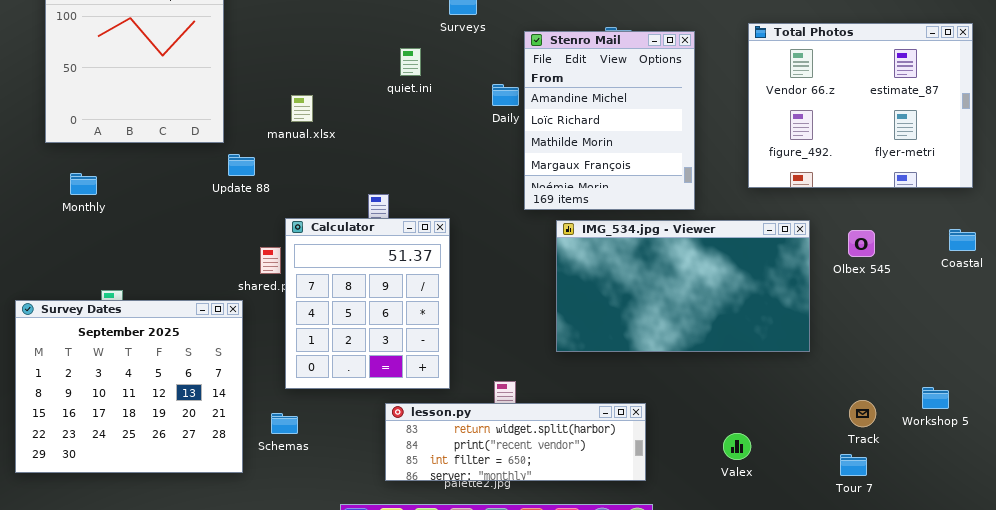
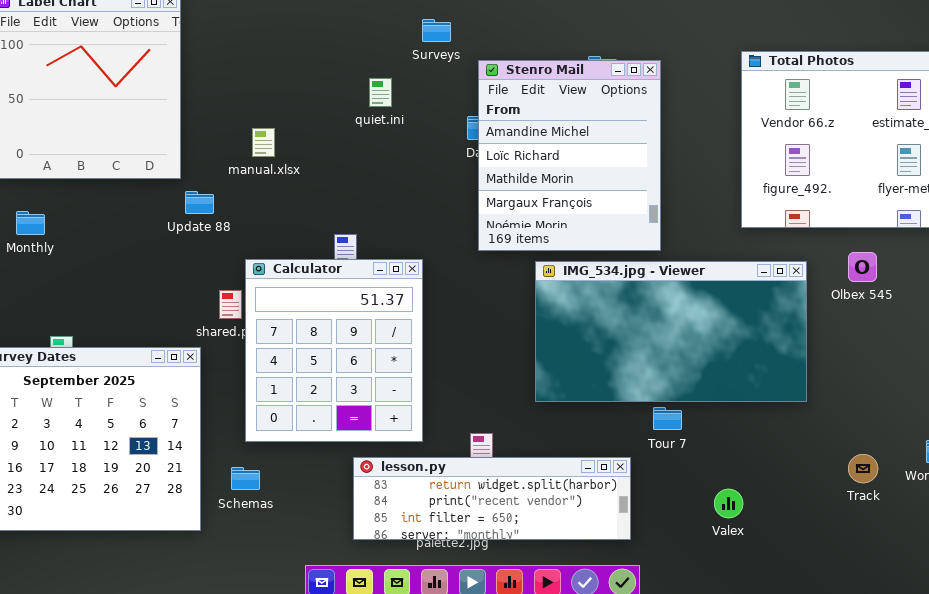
Stenro Mail: [524,31,695,210] -> [478,60,661,251], moved
Olbex 545: [848,230,875,257] -> [848,252,877,282], moved
Tour 7: [840,454,867,476] -> [653,407,682,430], moved

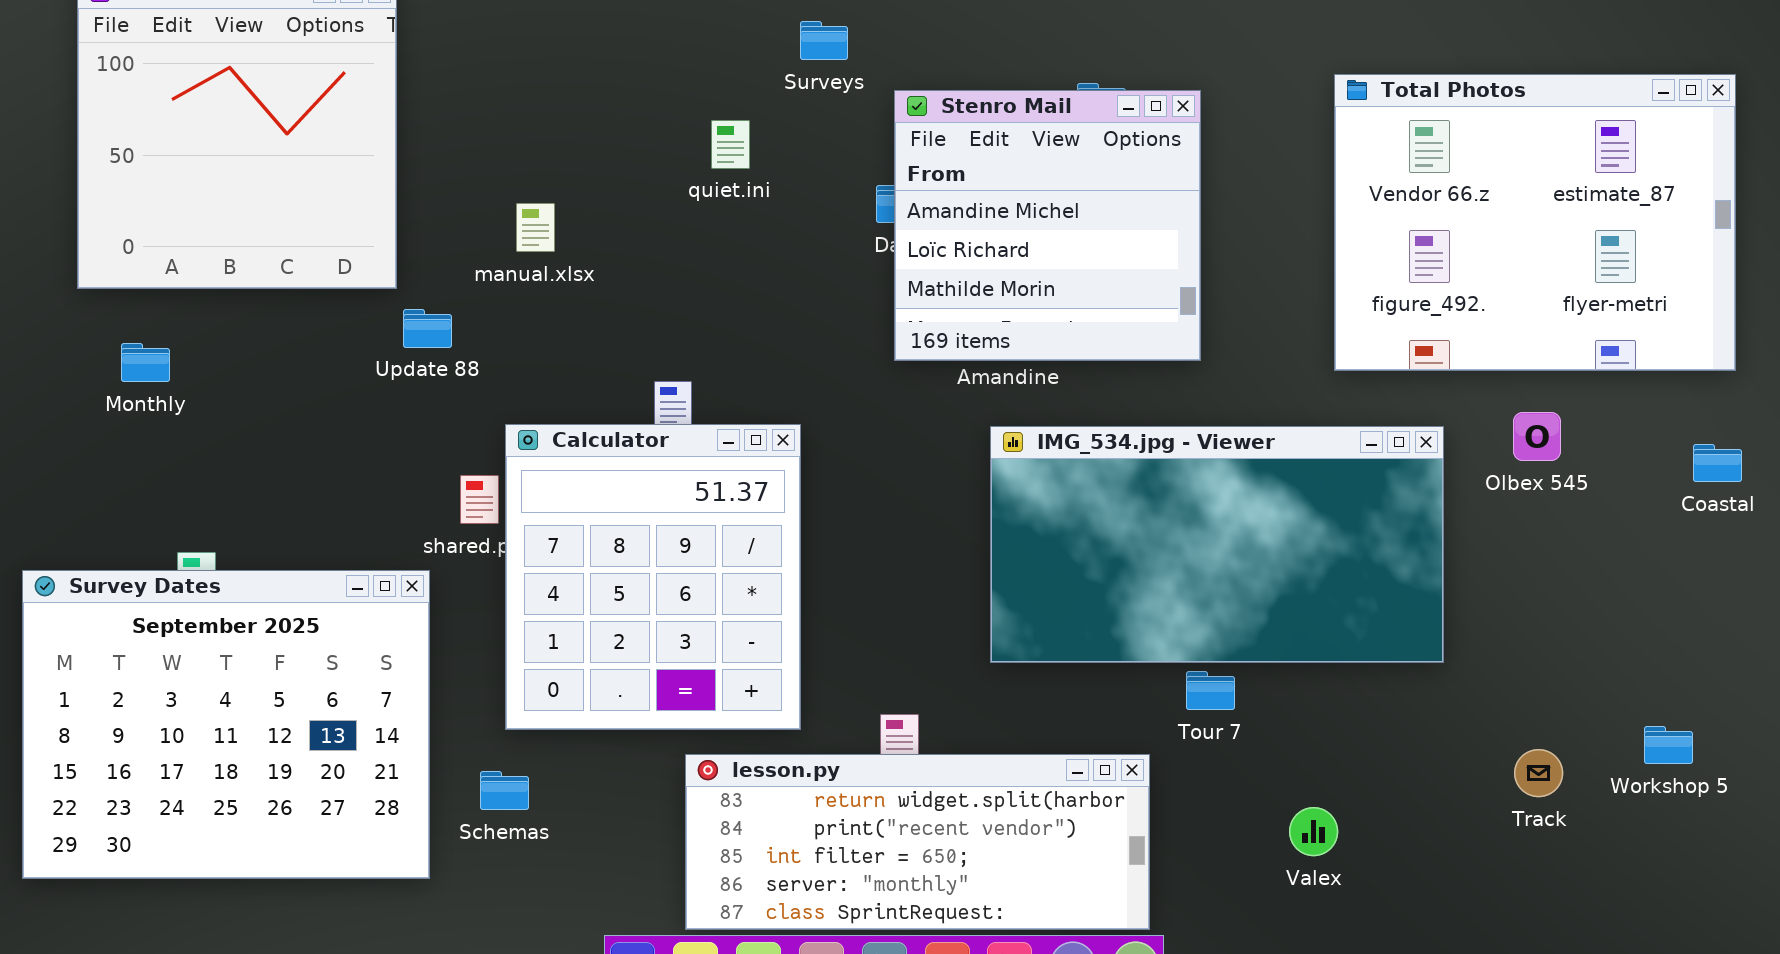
Stenro Mail: [478,60,661,251] -> [894,90,1201,361], resized
lesson.py: [353,457,631,540] -> [685,754,1150,930], resized

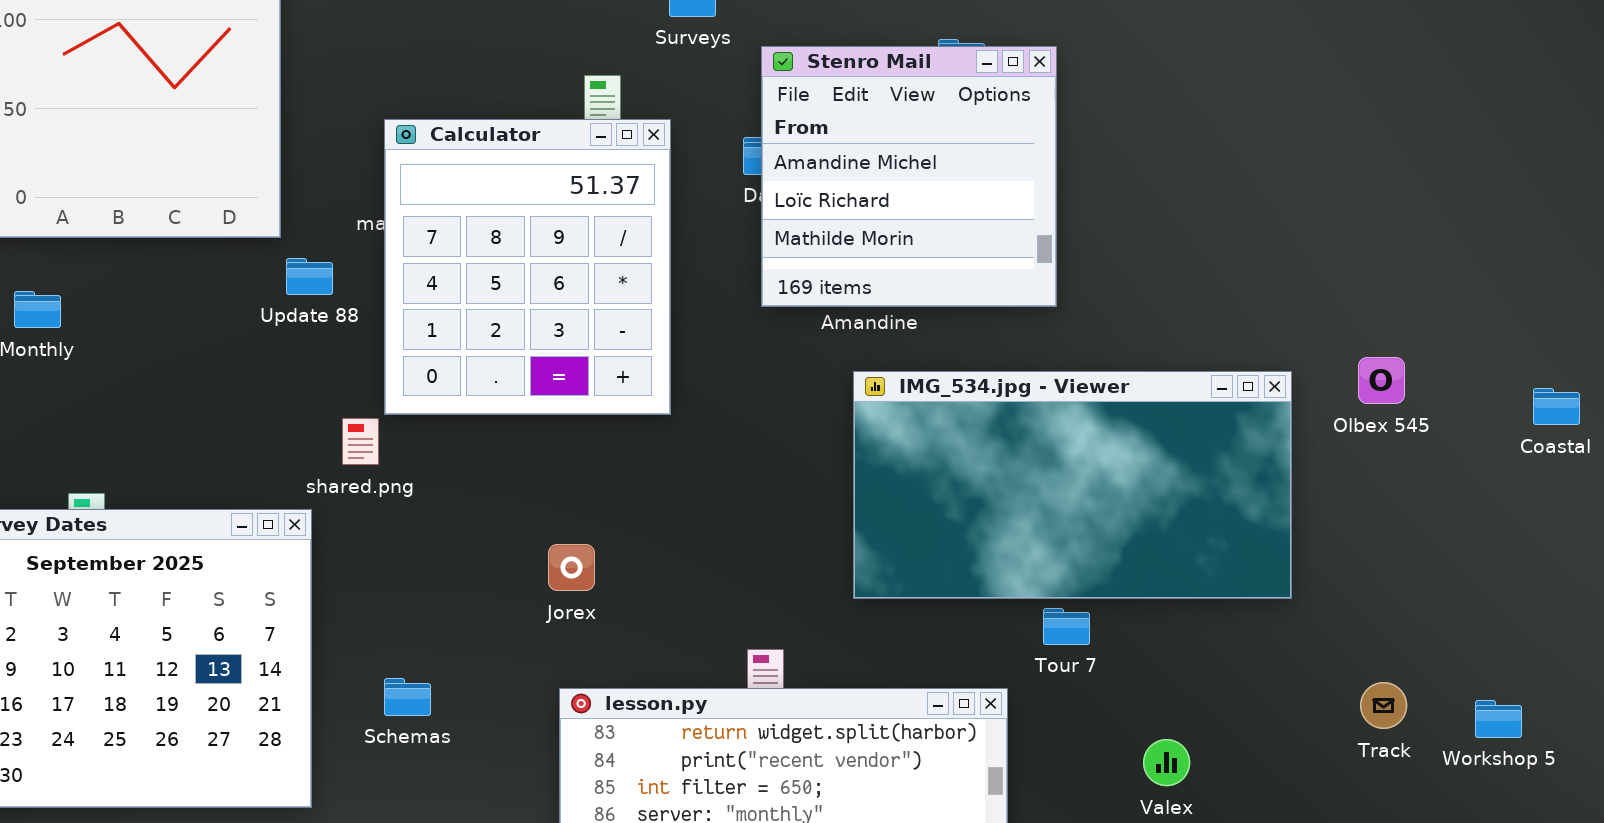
Total Photos: [1334,74,1736,371] -> none, closed
Calculator: [505,424,801,730] -> [384,119,671,415], moved
Workshop 5: [1644,726,1693,764] -> [1475,700,1522,738], moved
Schemas: [480,771,529,810] -> [384,678,431,716], moved

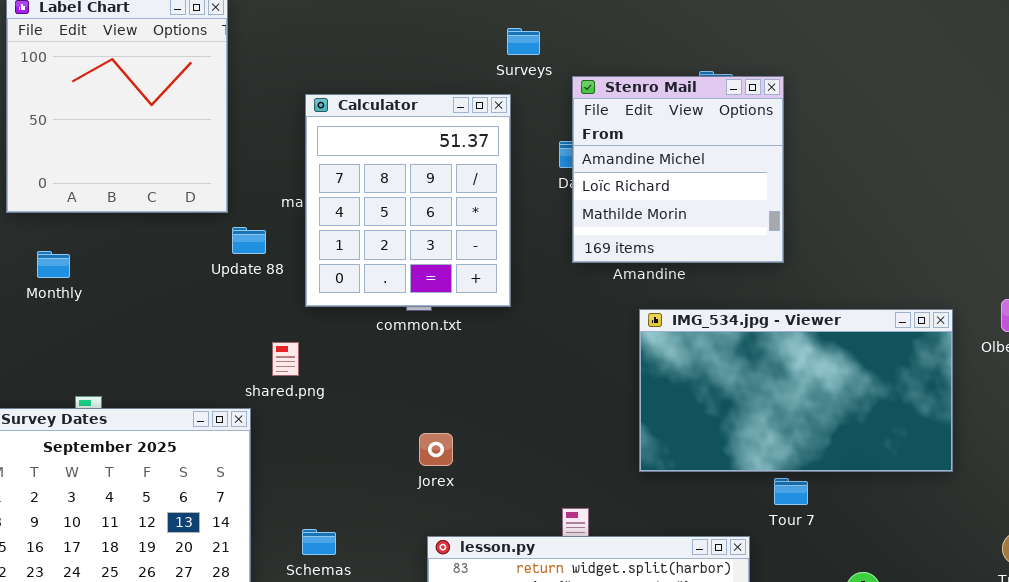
Calculator: [384,119,671,415] -> [305,94,511,307], moved

